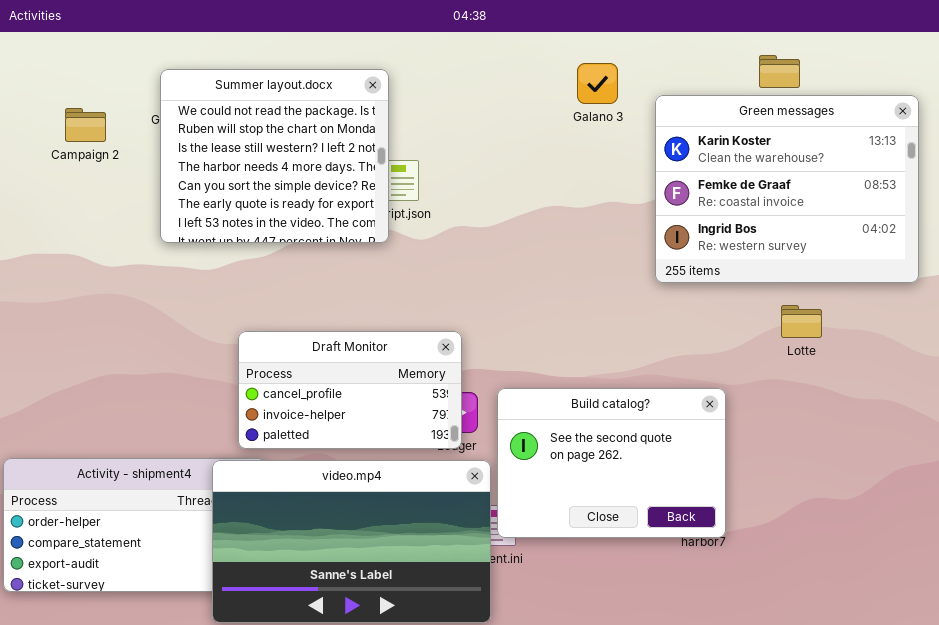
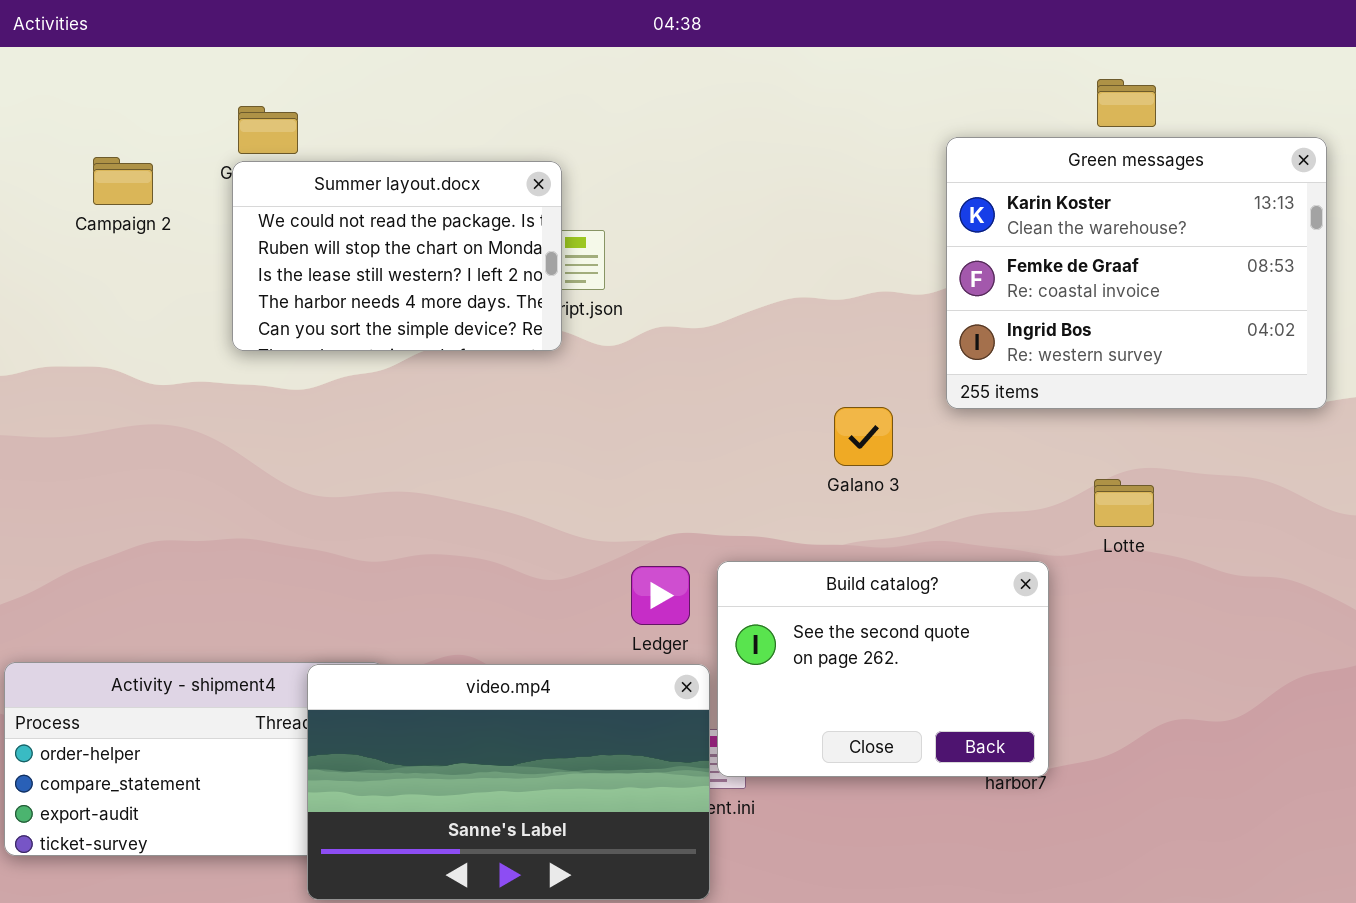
Galano 3: [577,63,618,104] -> [834,407,893,466], moved
Summer layout.docx: [160,69,389,243] -> [232,161,562,351], resized
Lotte: [781,305,822,338] -> [1094,479,1154,527], moved
Draft Monitor: [238,331,462,449] -> none, closed

